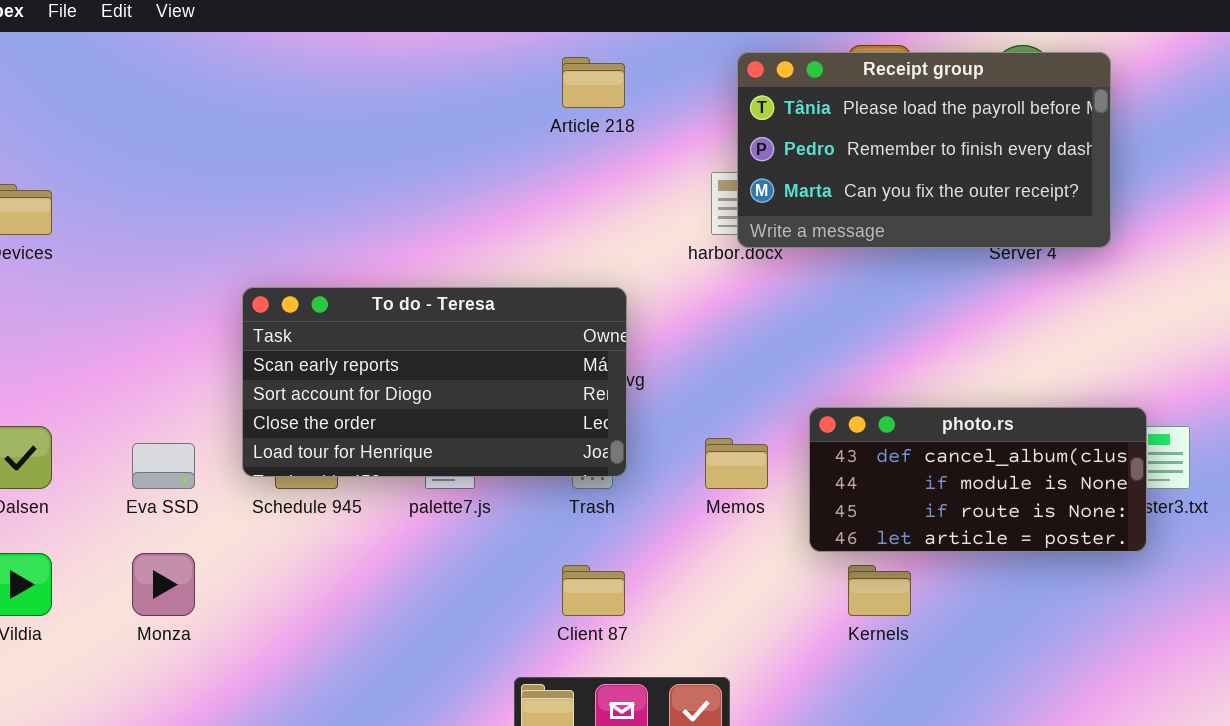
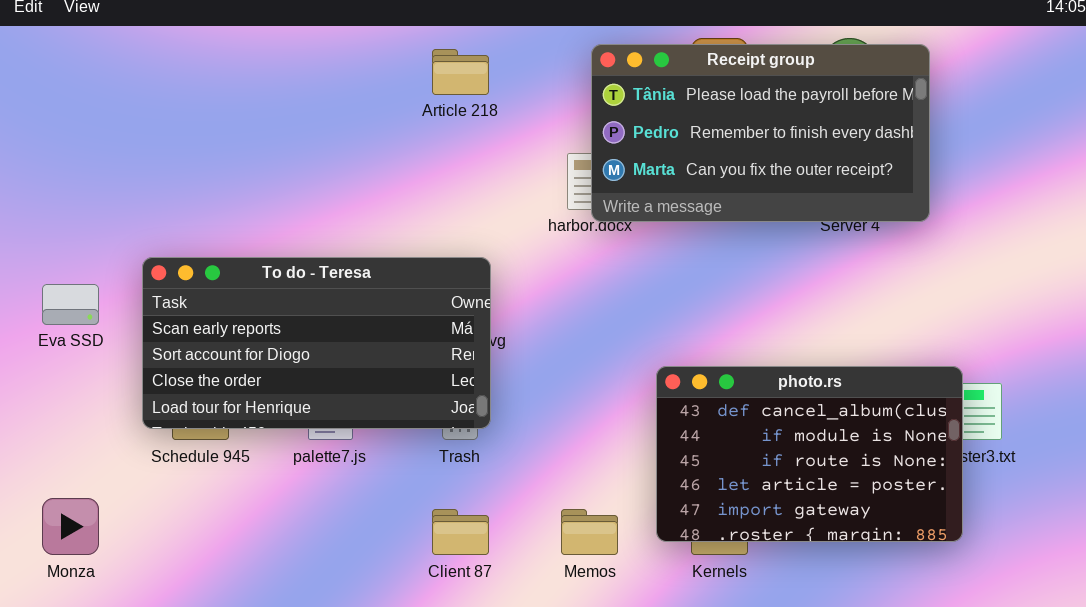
photo.rs: [809,407,1147,552] -> [656,366,963,542], resized
Memos: [705,438,768,489] -> [561,509,618,555], moved
Eva SSD: [132,443,195,489] -> [42,284,99,325], moved

